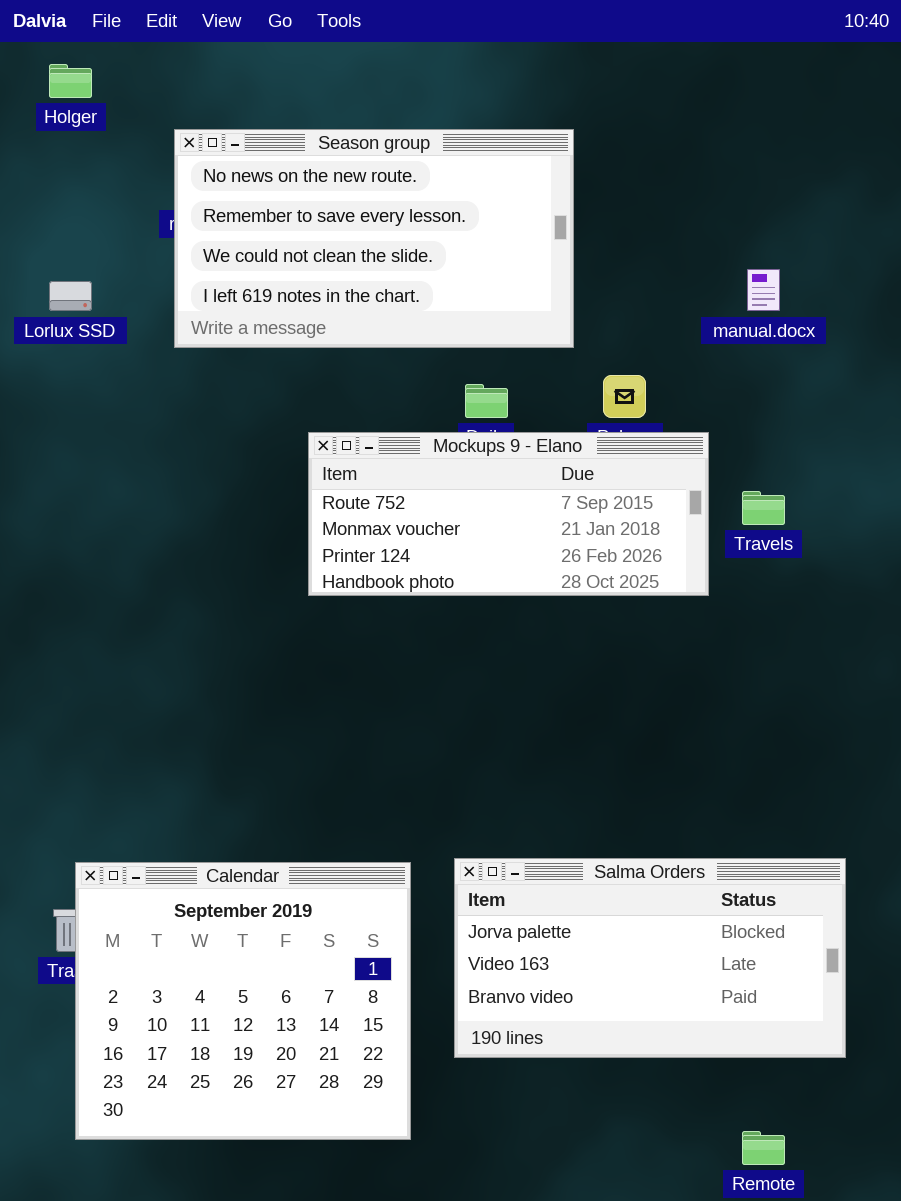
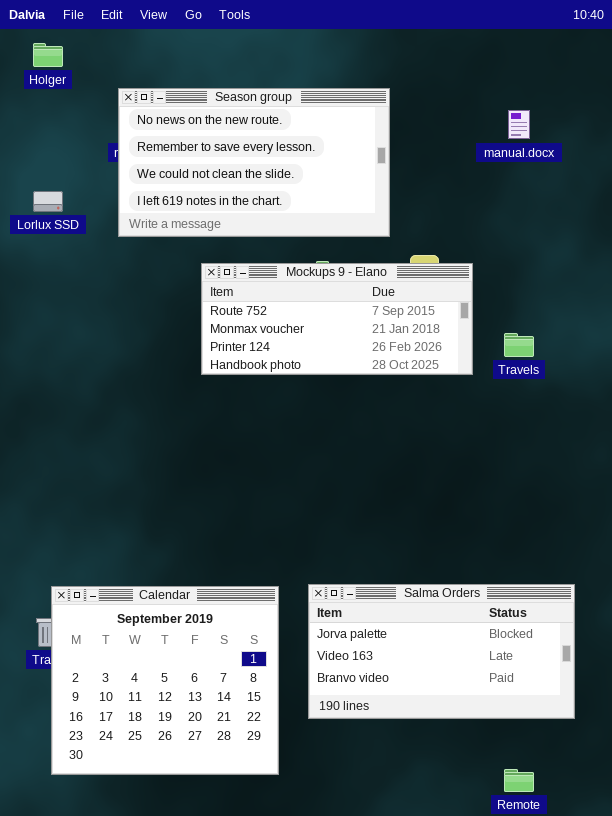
manual.docx: [747,269,780,311] -> [508,110,530,139], moved
Mockups 9 - Elano: [308,432,709,596] -> [201,263,473,375], moved

